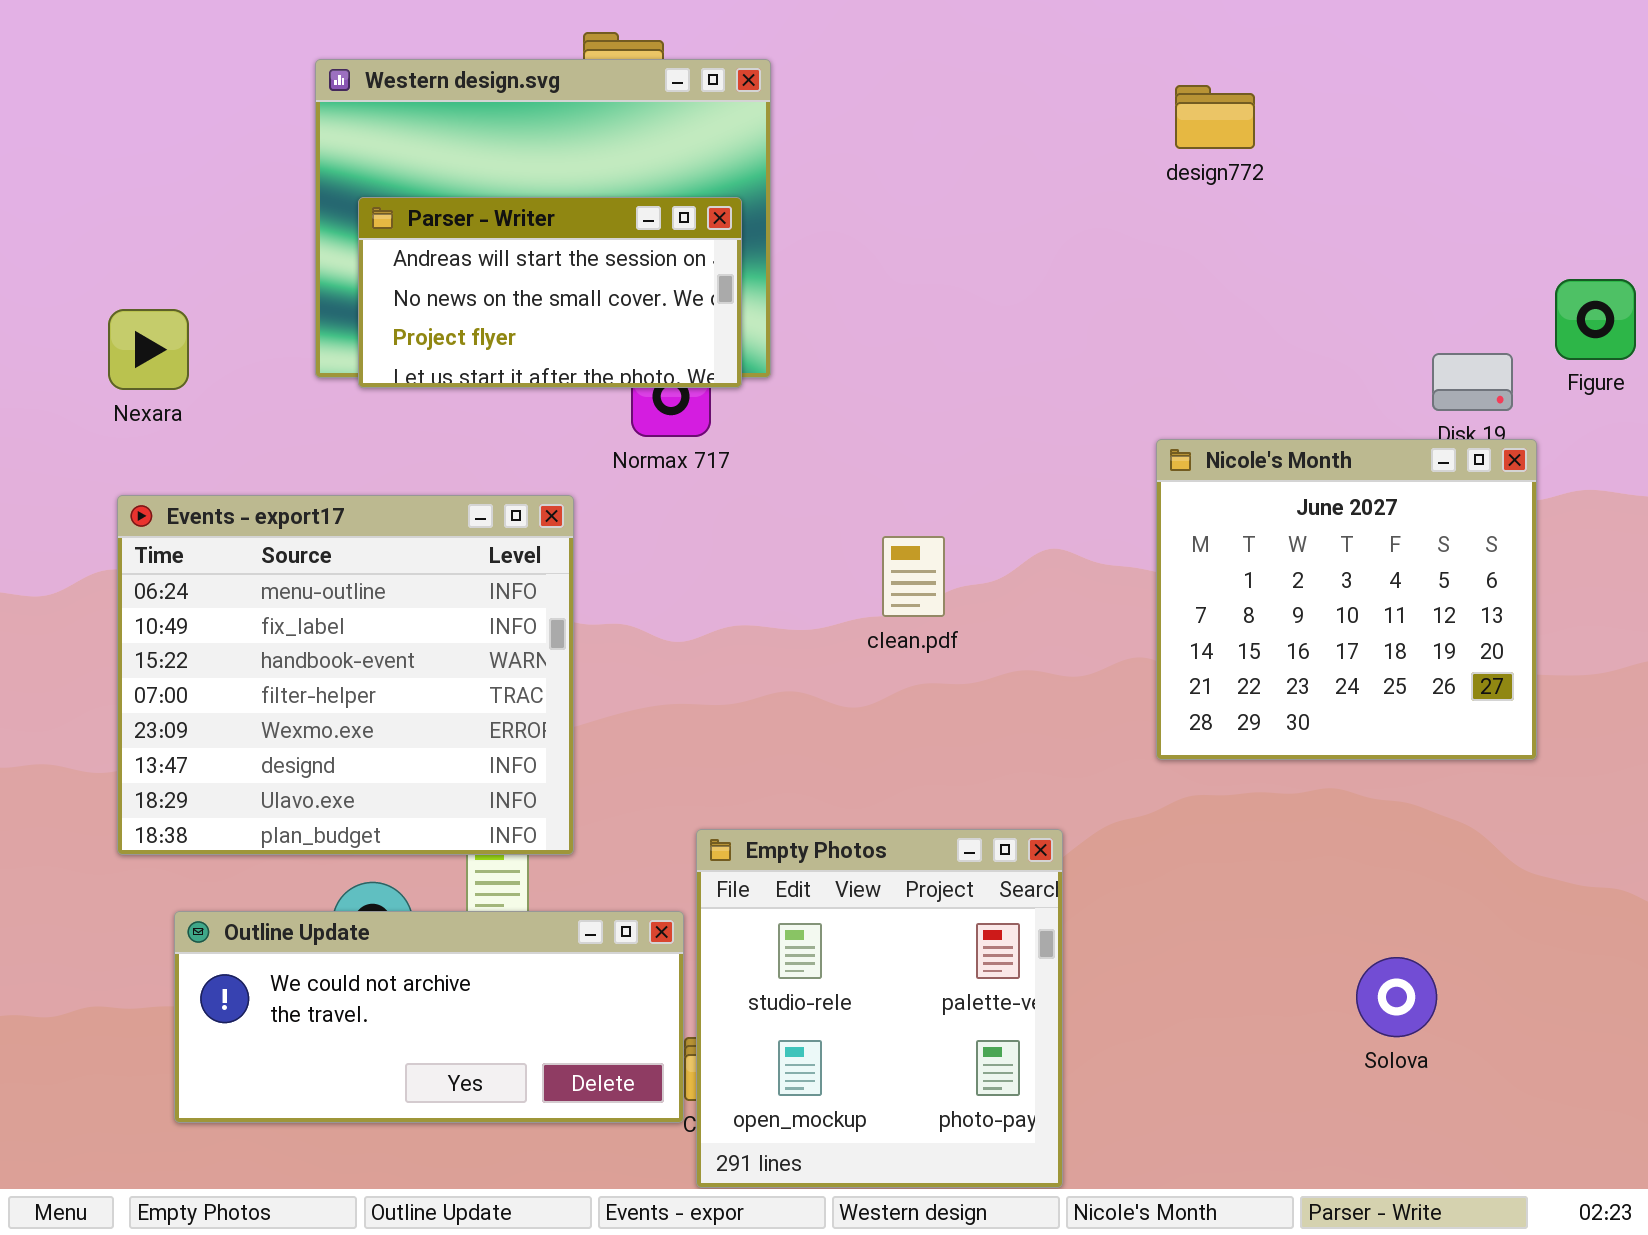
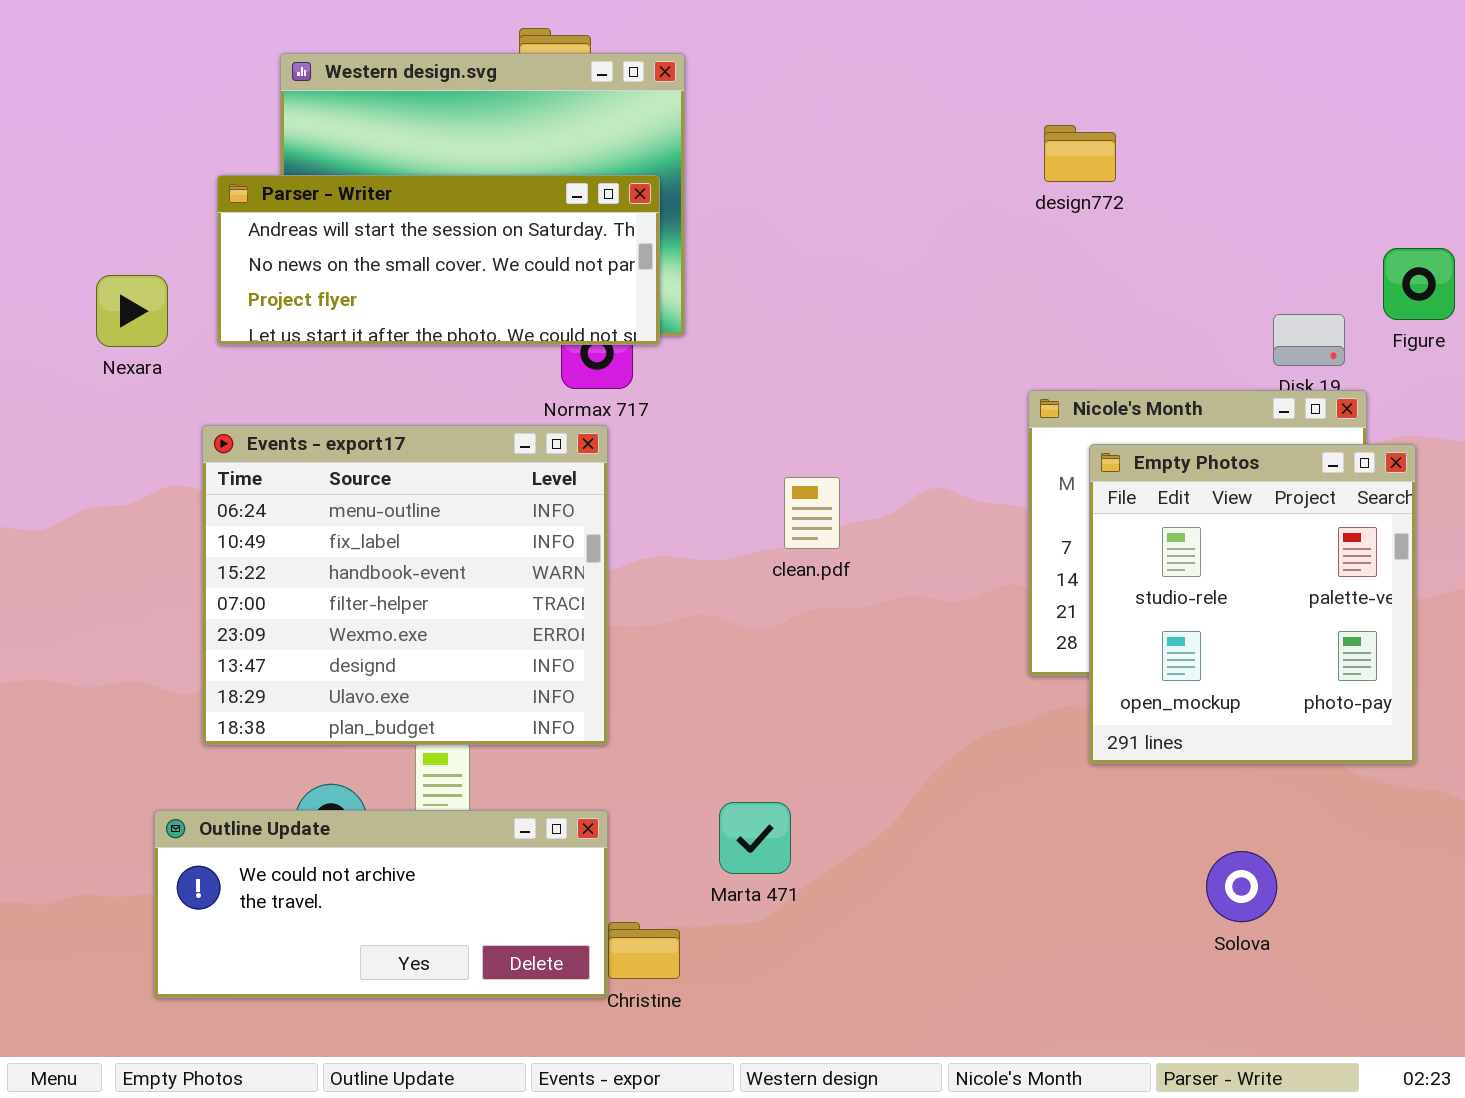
design772: [1175,85,1255,149] -> [1044,125,1116,182], moved
Parser - Writer: [358,197,742,388] -> [217,175,660,345], resized
Events - export17: [117,495,574,855] -> [202,425,608,745], moved
Empty Photos: [696,829,1063,1188] -> [1089,444,1416,764], moved

